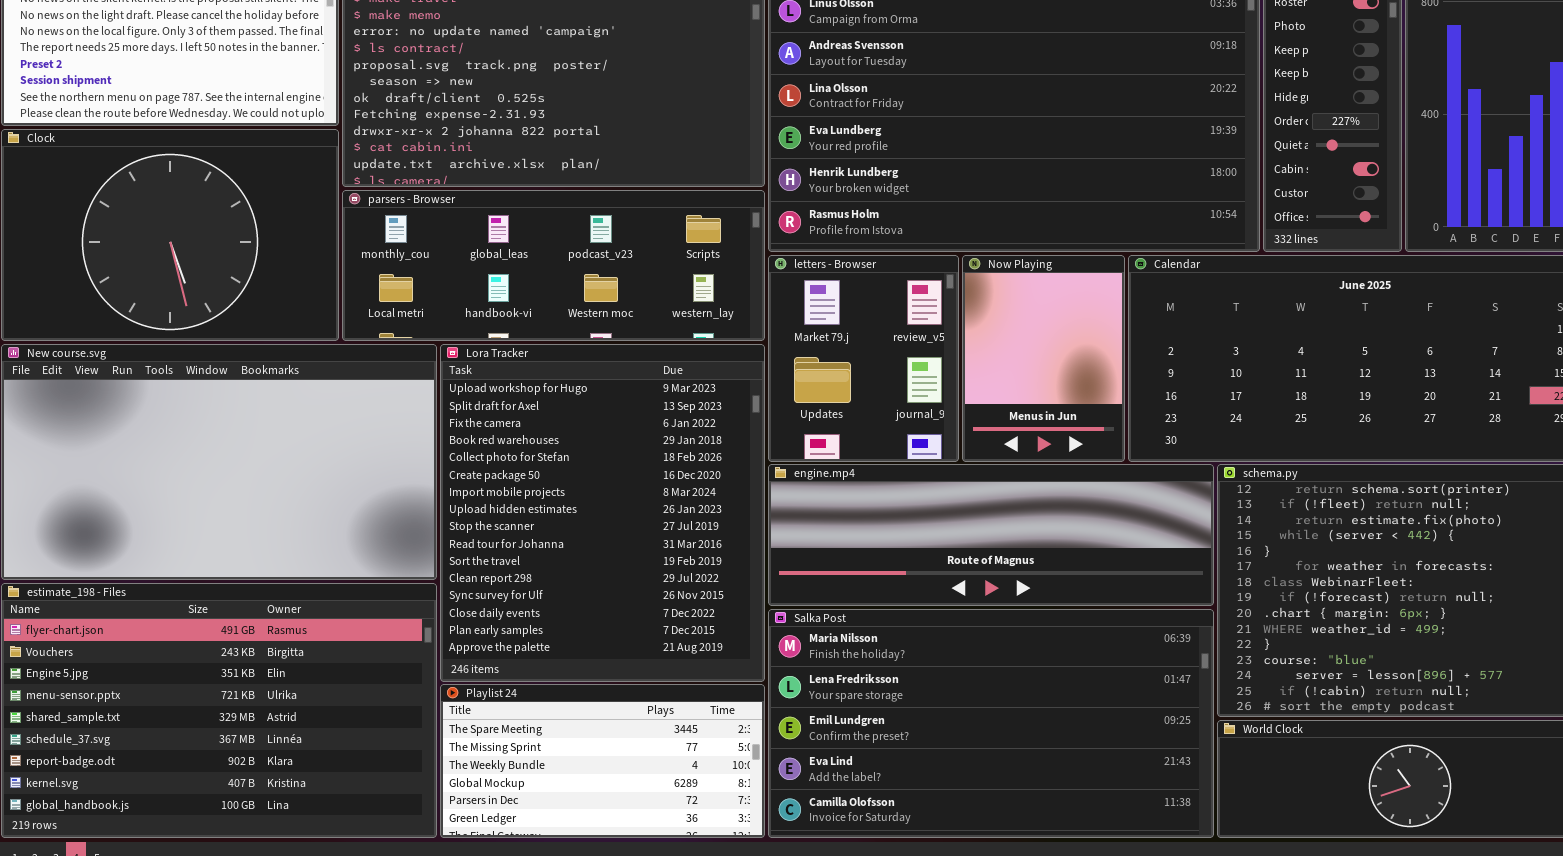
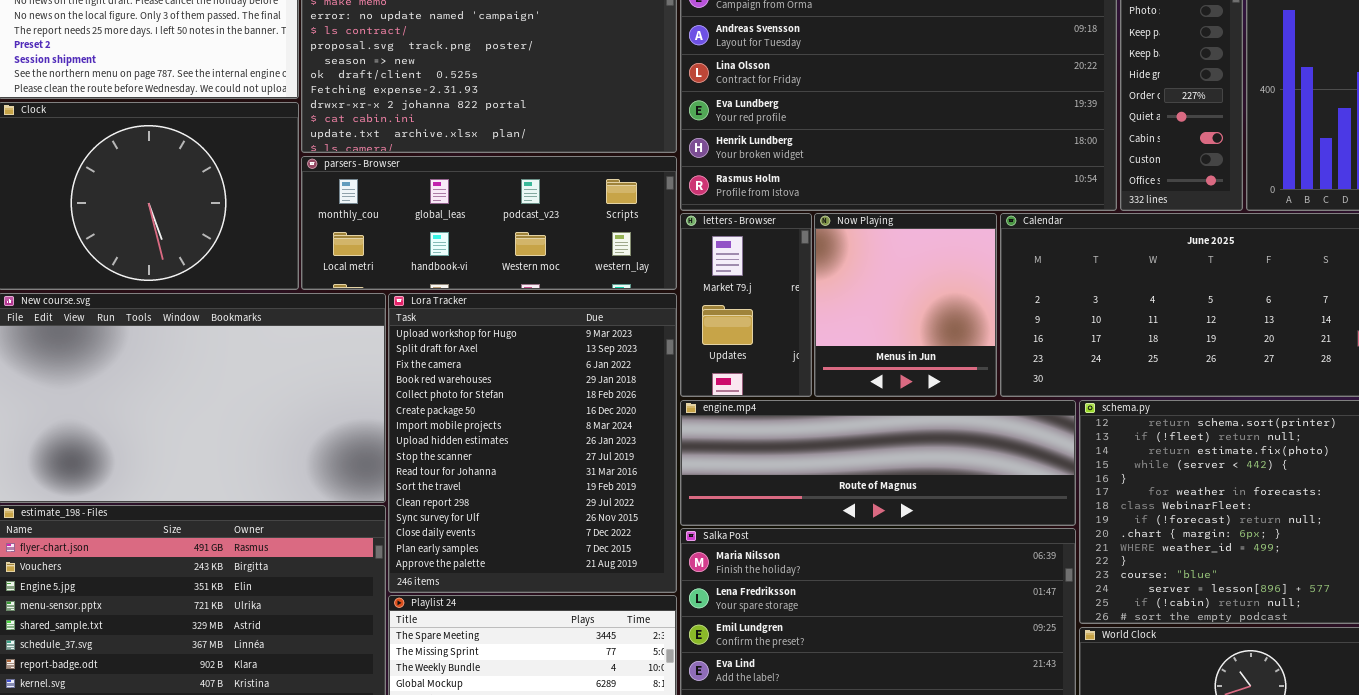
letters - Browser: [768,255,959,462] -> [680,213,812,397], resized
Now Playing: [962,255,1125,462] -> [814,213,997,397], resized

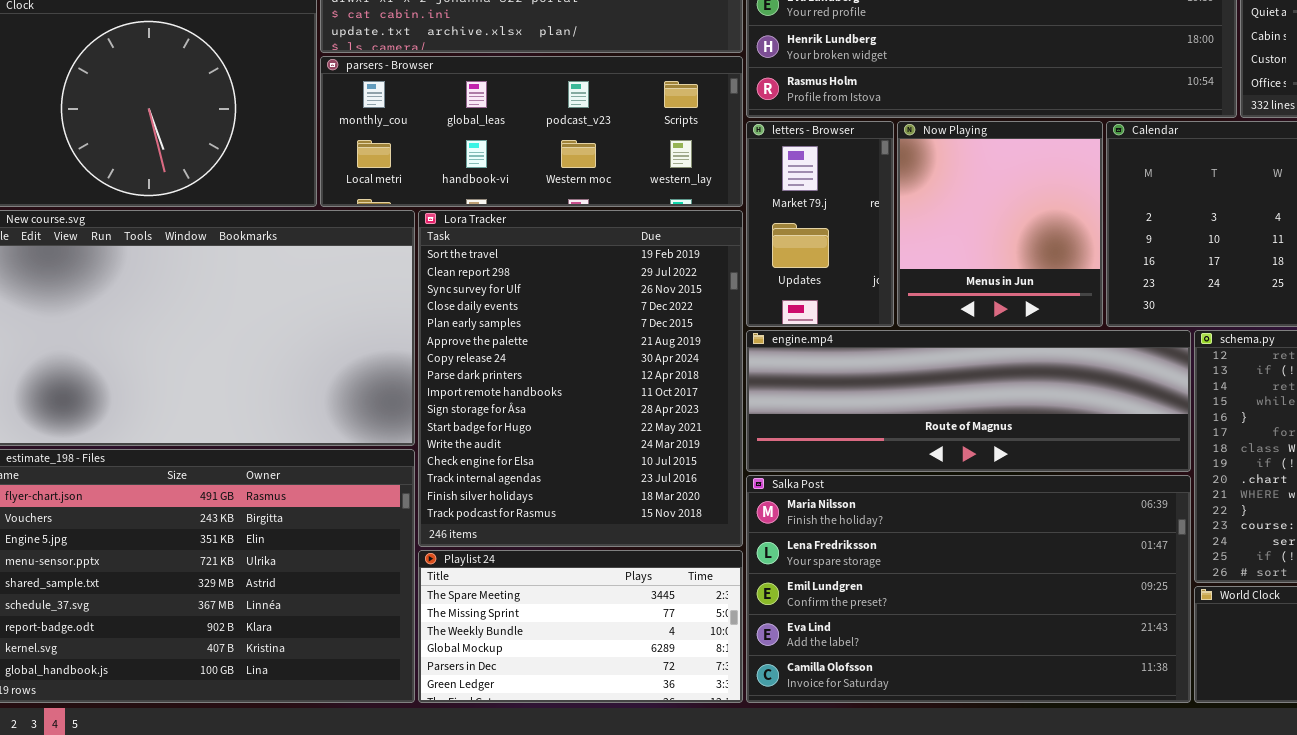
Lora Tracker: [388,293,677,593] -> [418,210,743,547], scrolled down 10 rows

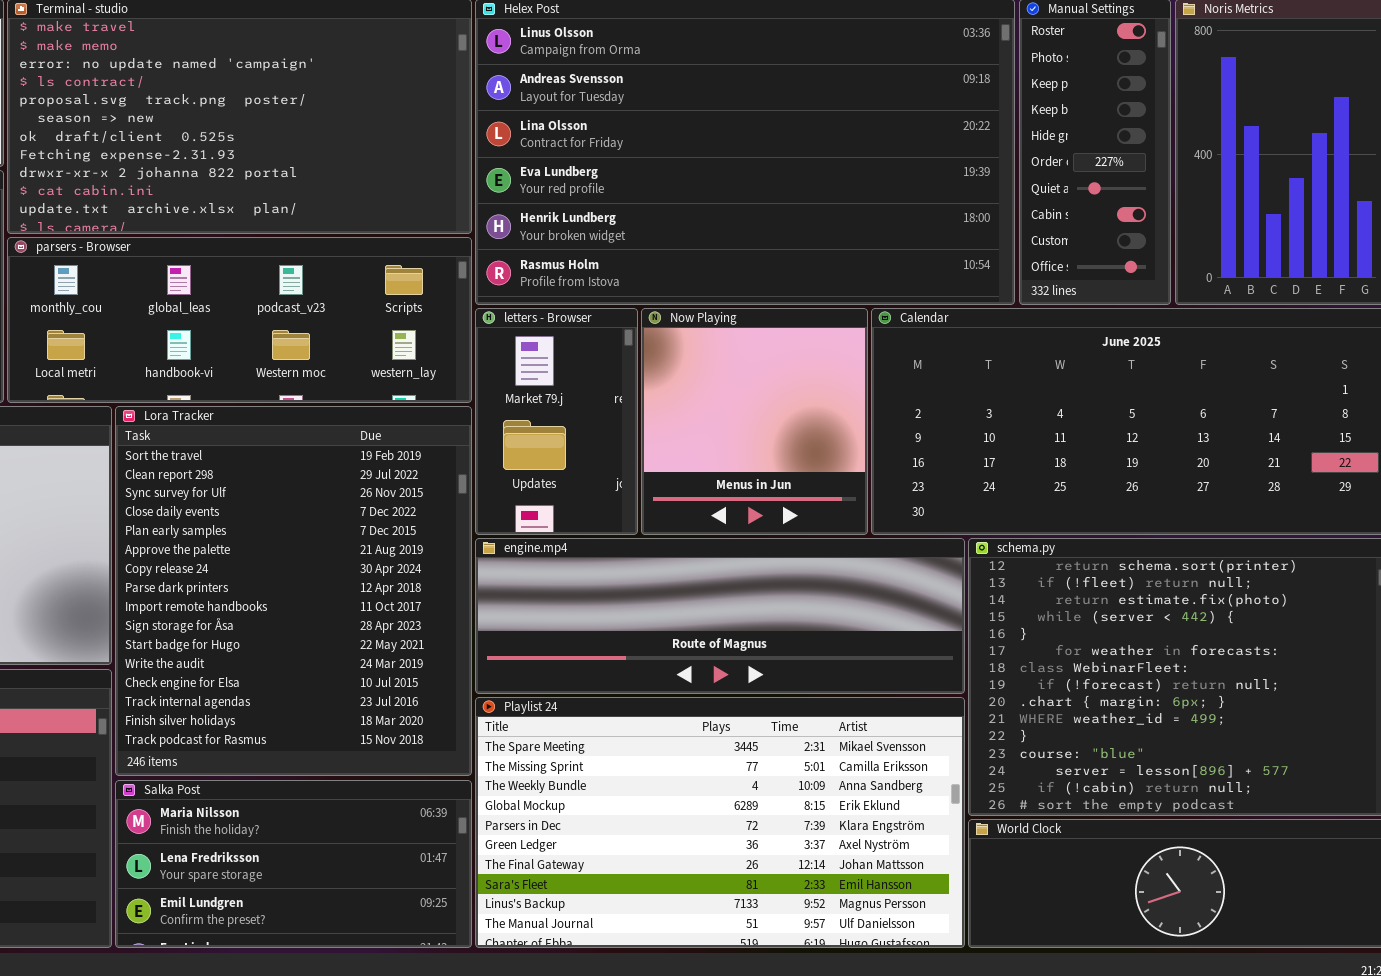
Salka Post: [746,475,1191,703] -> [115,780,472,948], moved, resized
Playlist 24: [418,550,743,703] -> [475,697,965,948], moved, resized

